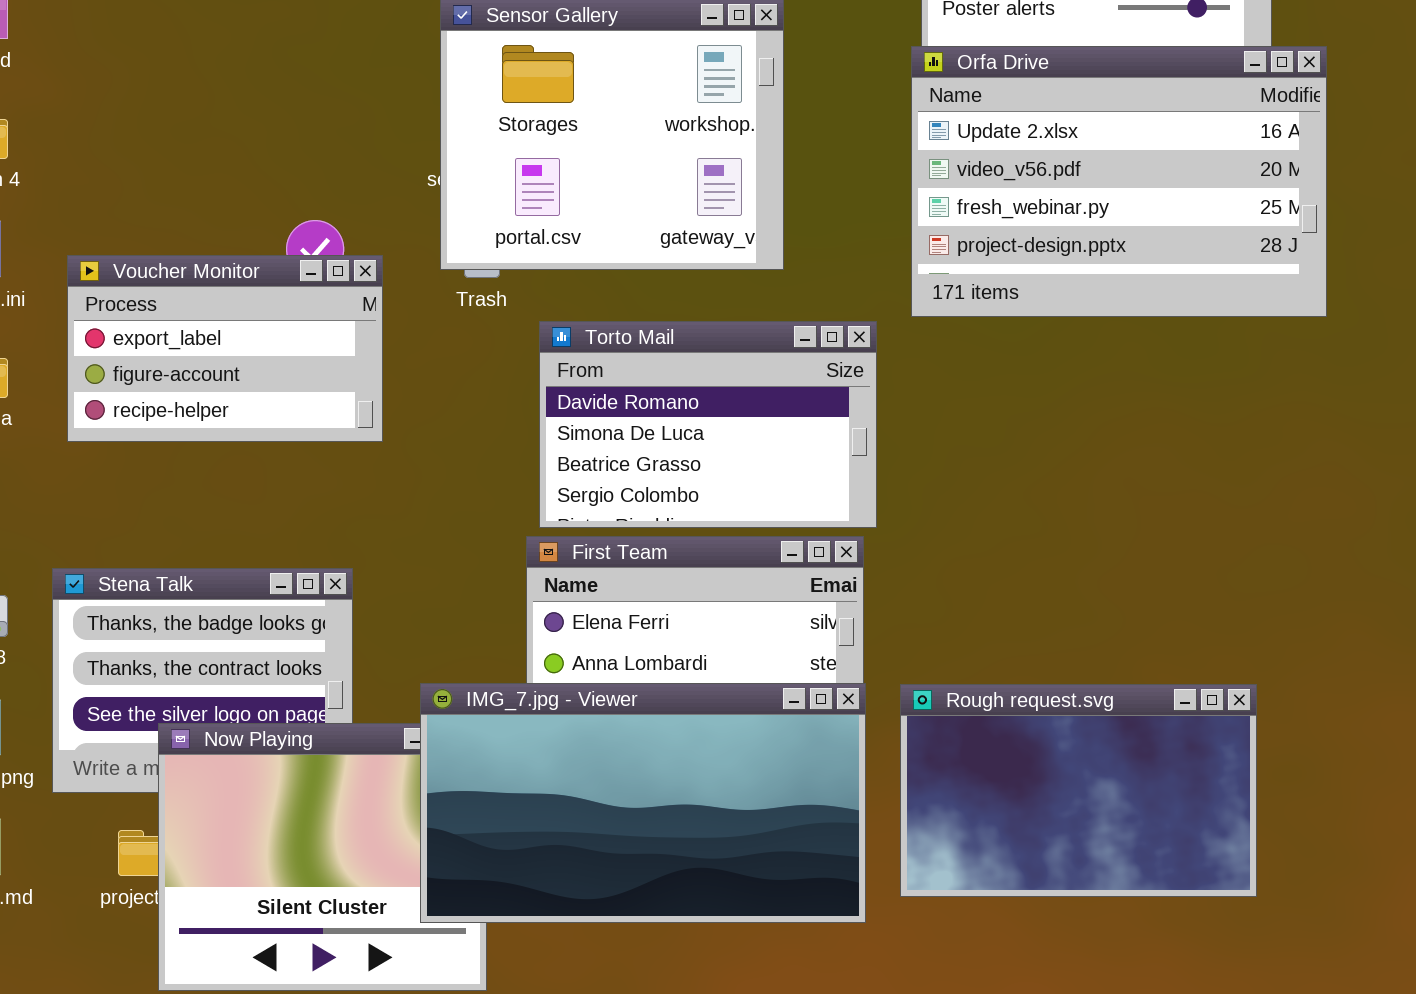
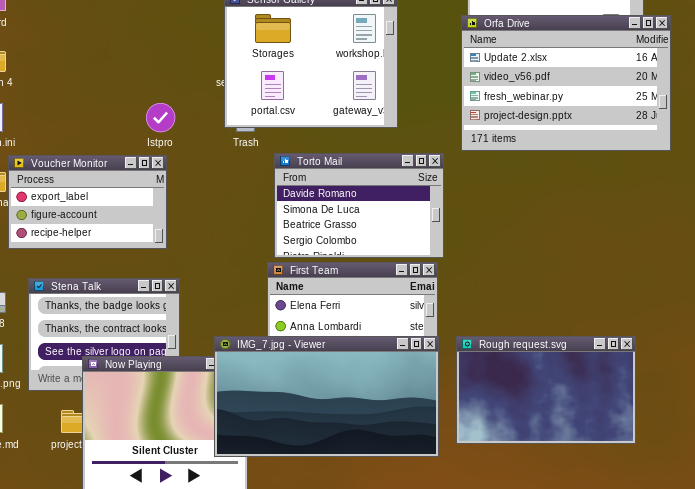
Voucher Monitor: [67,255,383,442] -> [8,155,167,249], moved

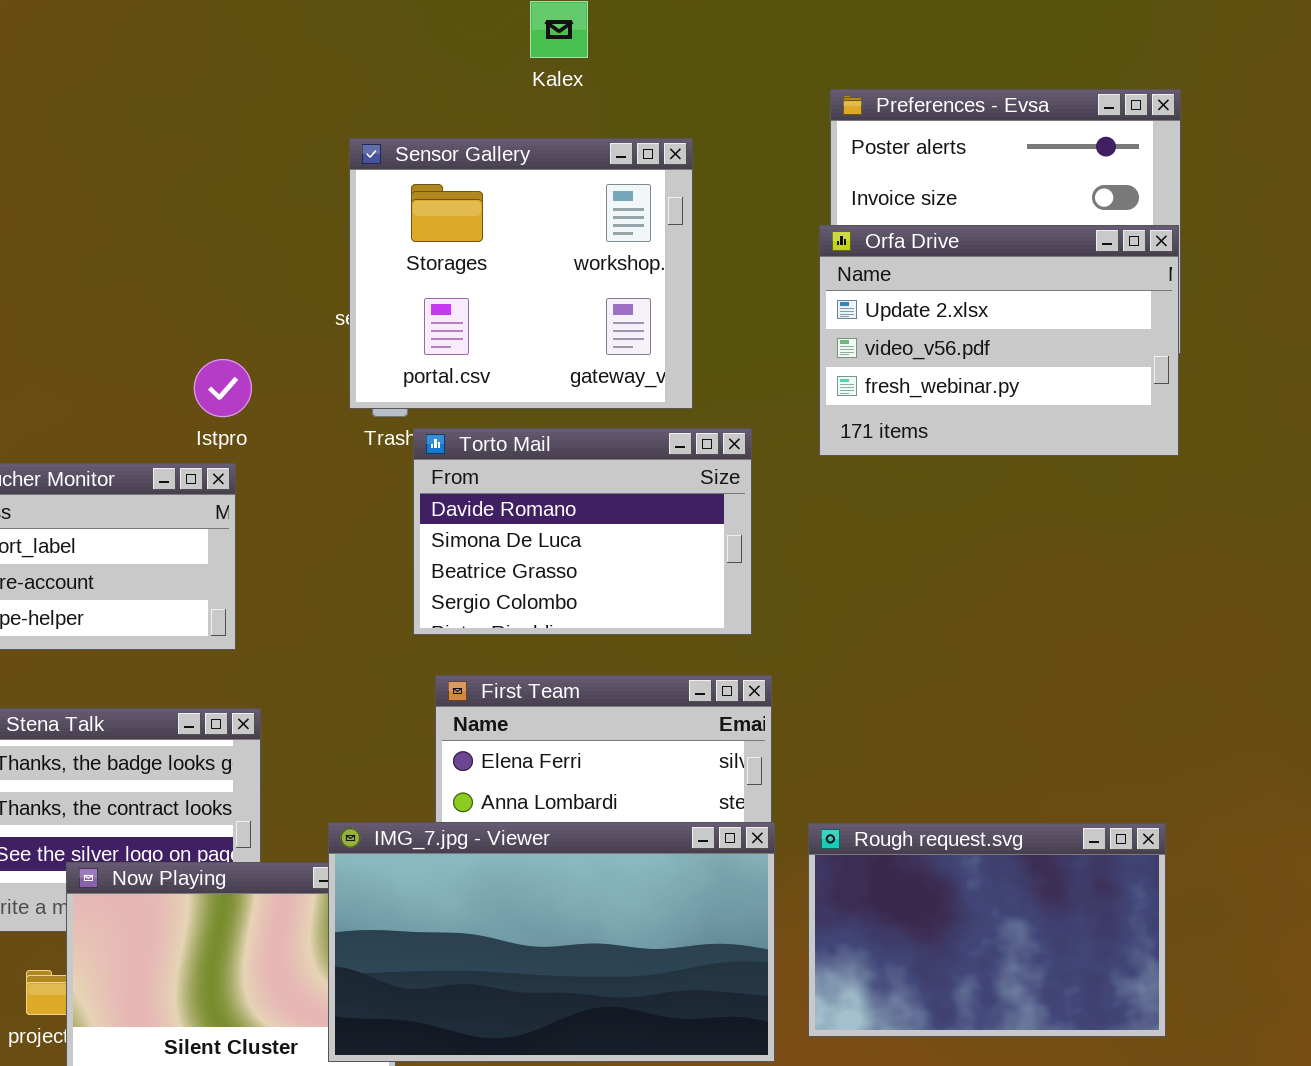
Orfa Drive: [461,15,671,151] -> [819,225,1179,456], resized
Torto Mail: [274,153,444,258] -> [413,428,752,635], moved

